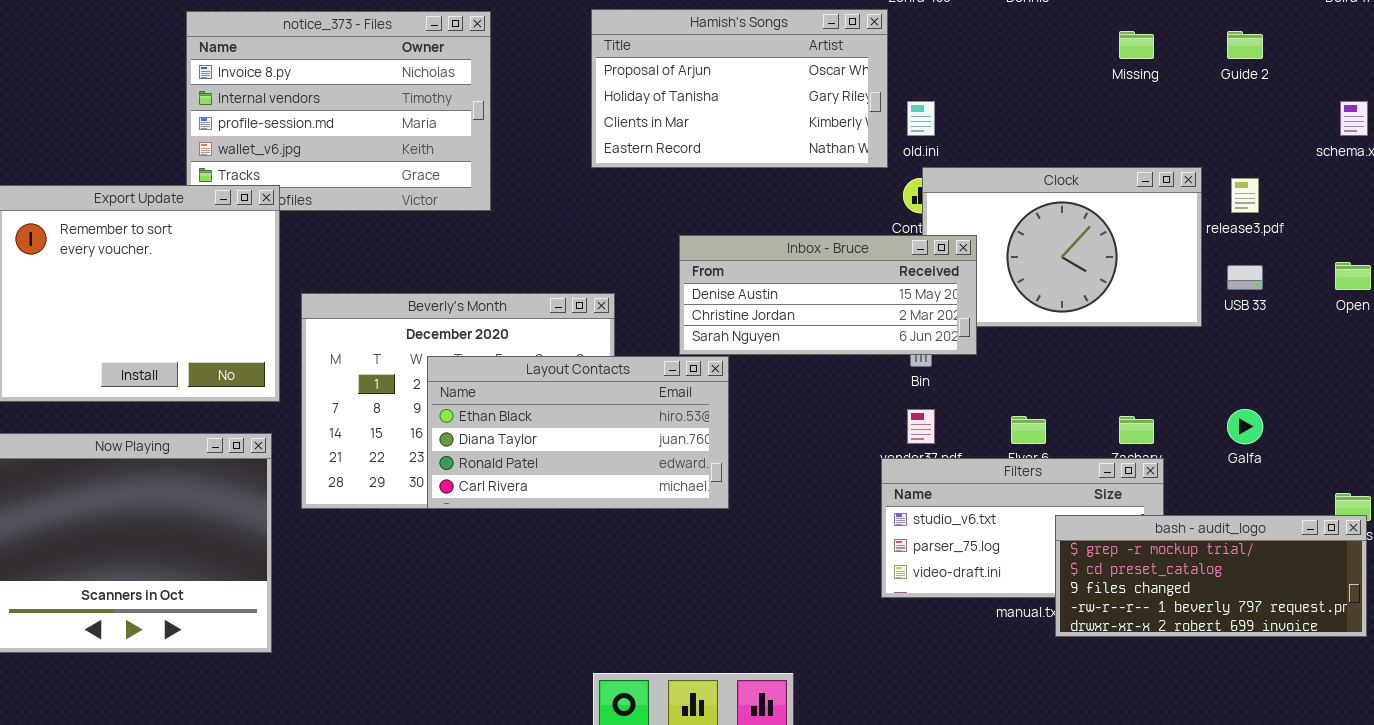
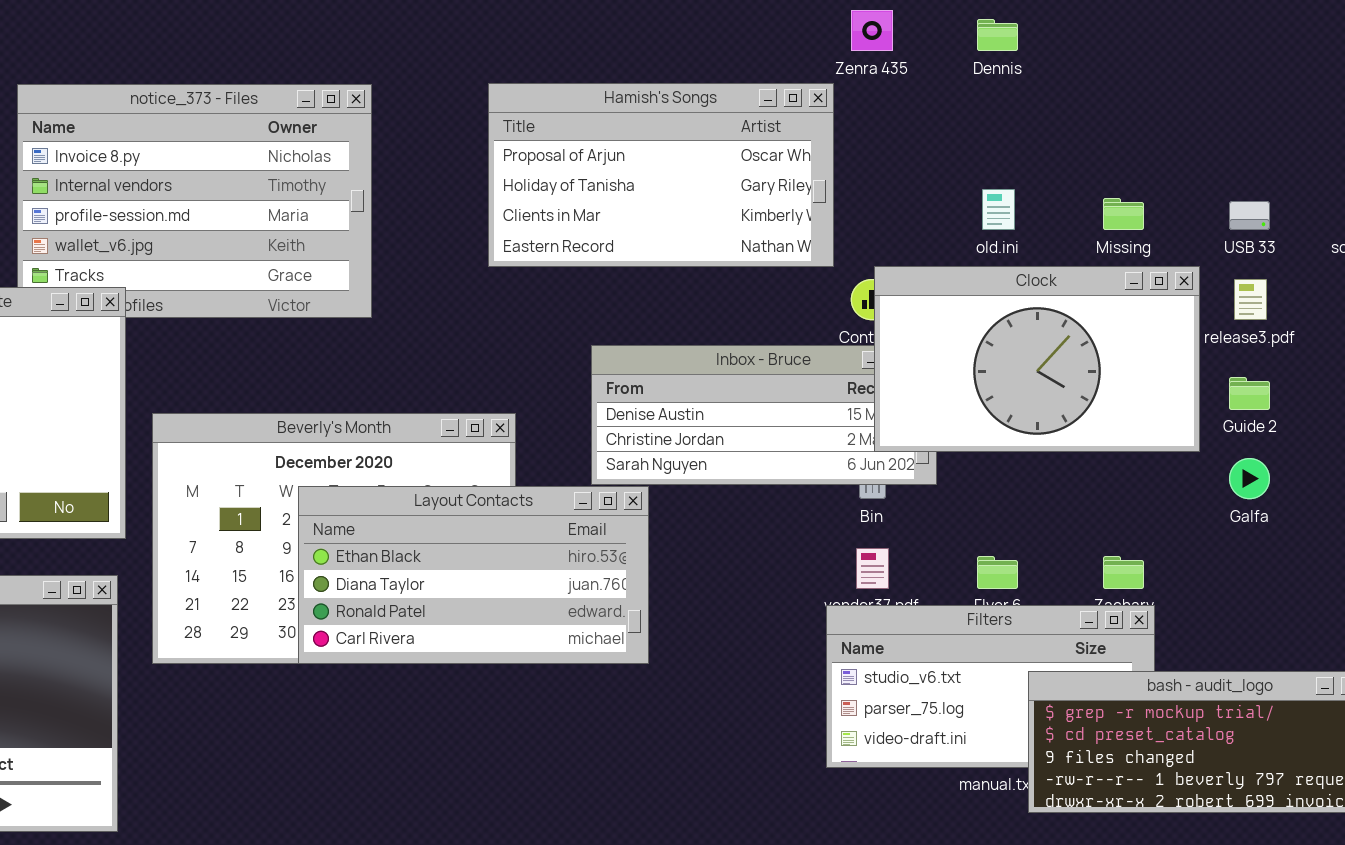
Missing: [1119,31,1154,59] -> [1103,198,1144,230], moved
Guide 2: [1227,31,1263,59] -> [1229,377,1270,410], moved
old.ini: [907,101,935,136] -> [982,189,1015,230], moved
Clock: [922,167,1202,327] -> [874,266,1200,452], raised
USB 33: [1227,265,1263,290] -> [1229,201,1270,230], moved
Galfa: [1227,409,1263,444] -> [1229,458,1270,499], moved

